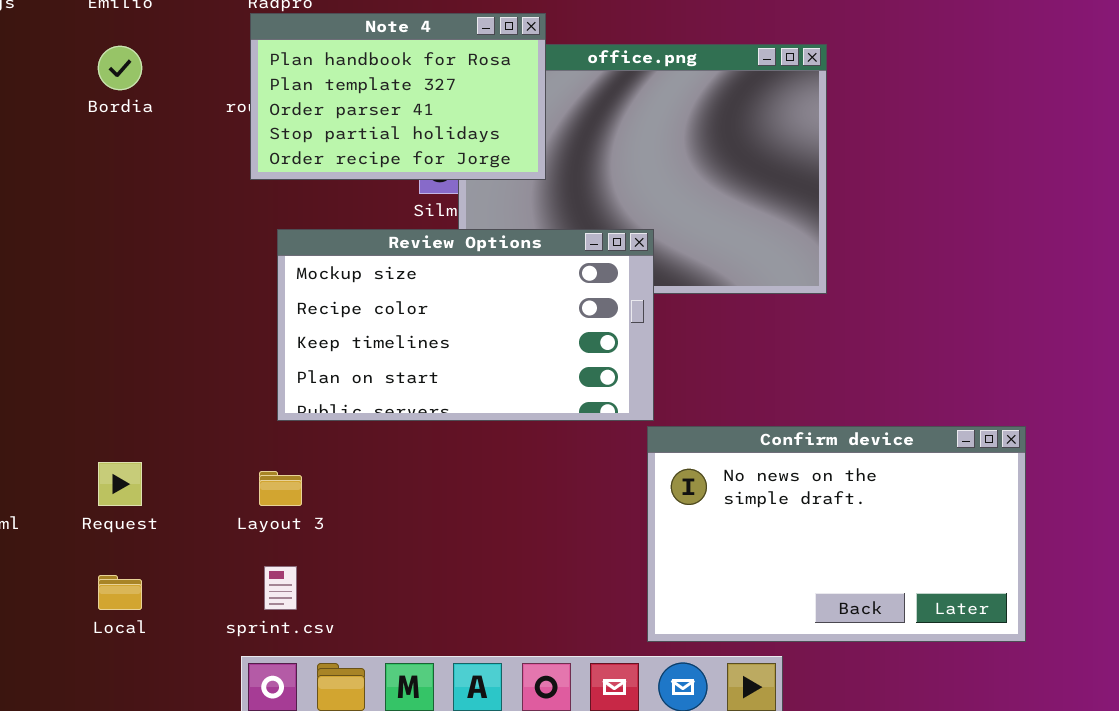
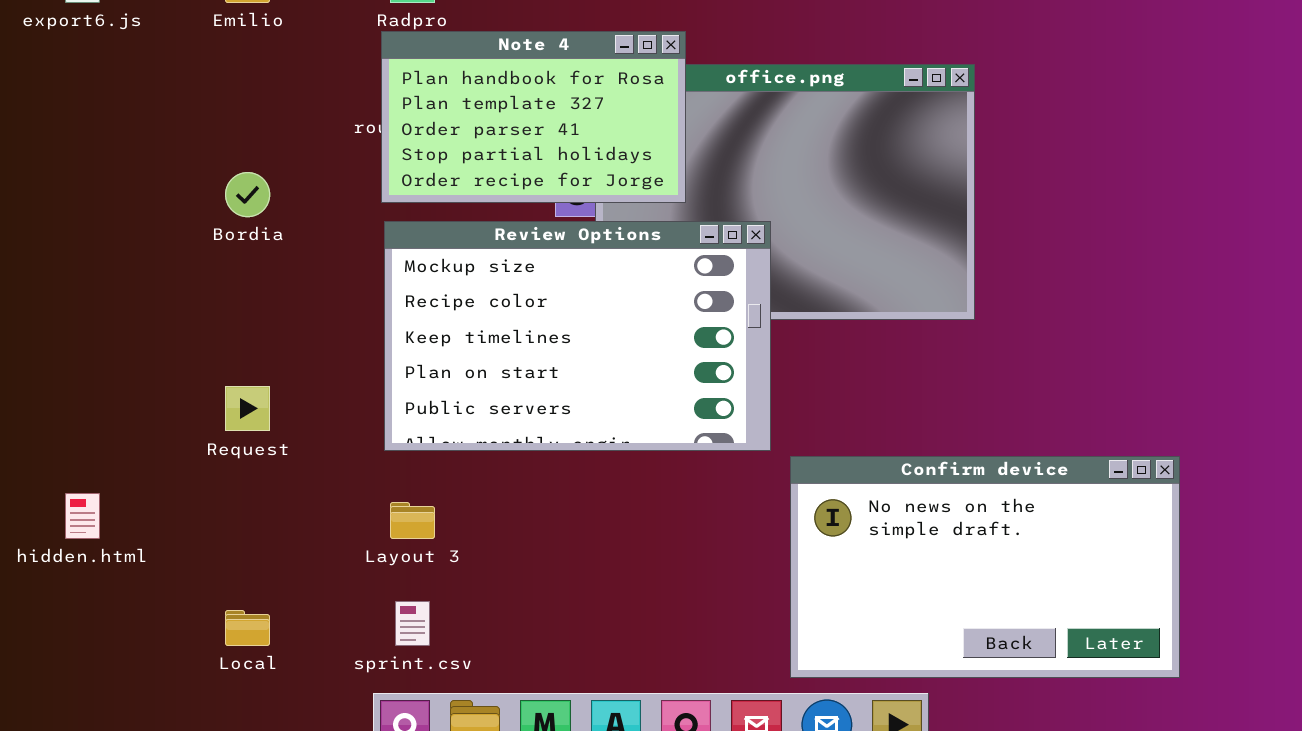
Bordia: [98,46,142,90] -> [225,172,270,217], moved
Review Options: [277,229,654,421] -> [384,221,771,451], moved, resized
Request: [98,462,142,506] -> [225,386,270,431], moved

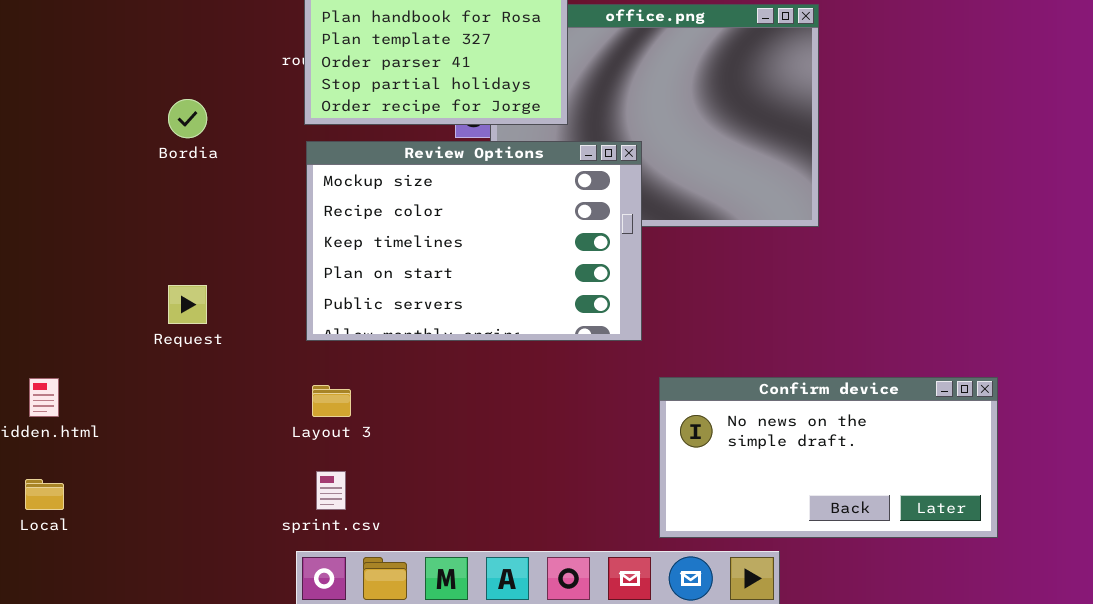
Confirm device: [790,456,1180,678] -> [659,377,998,538], resized
Local: [225,610,270,646] -> [25,479,64,510], moved

